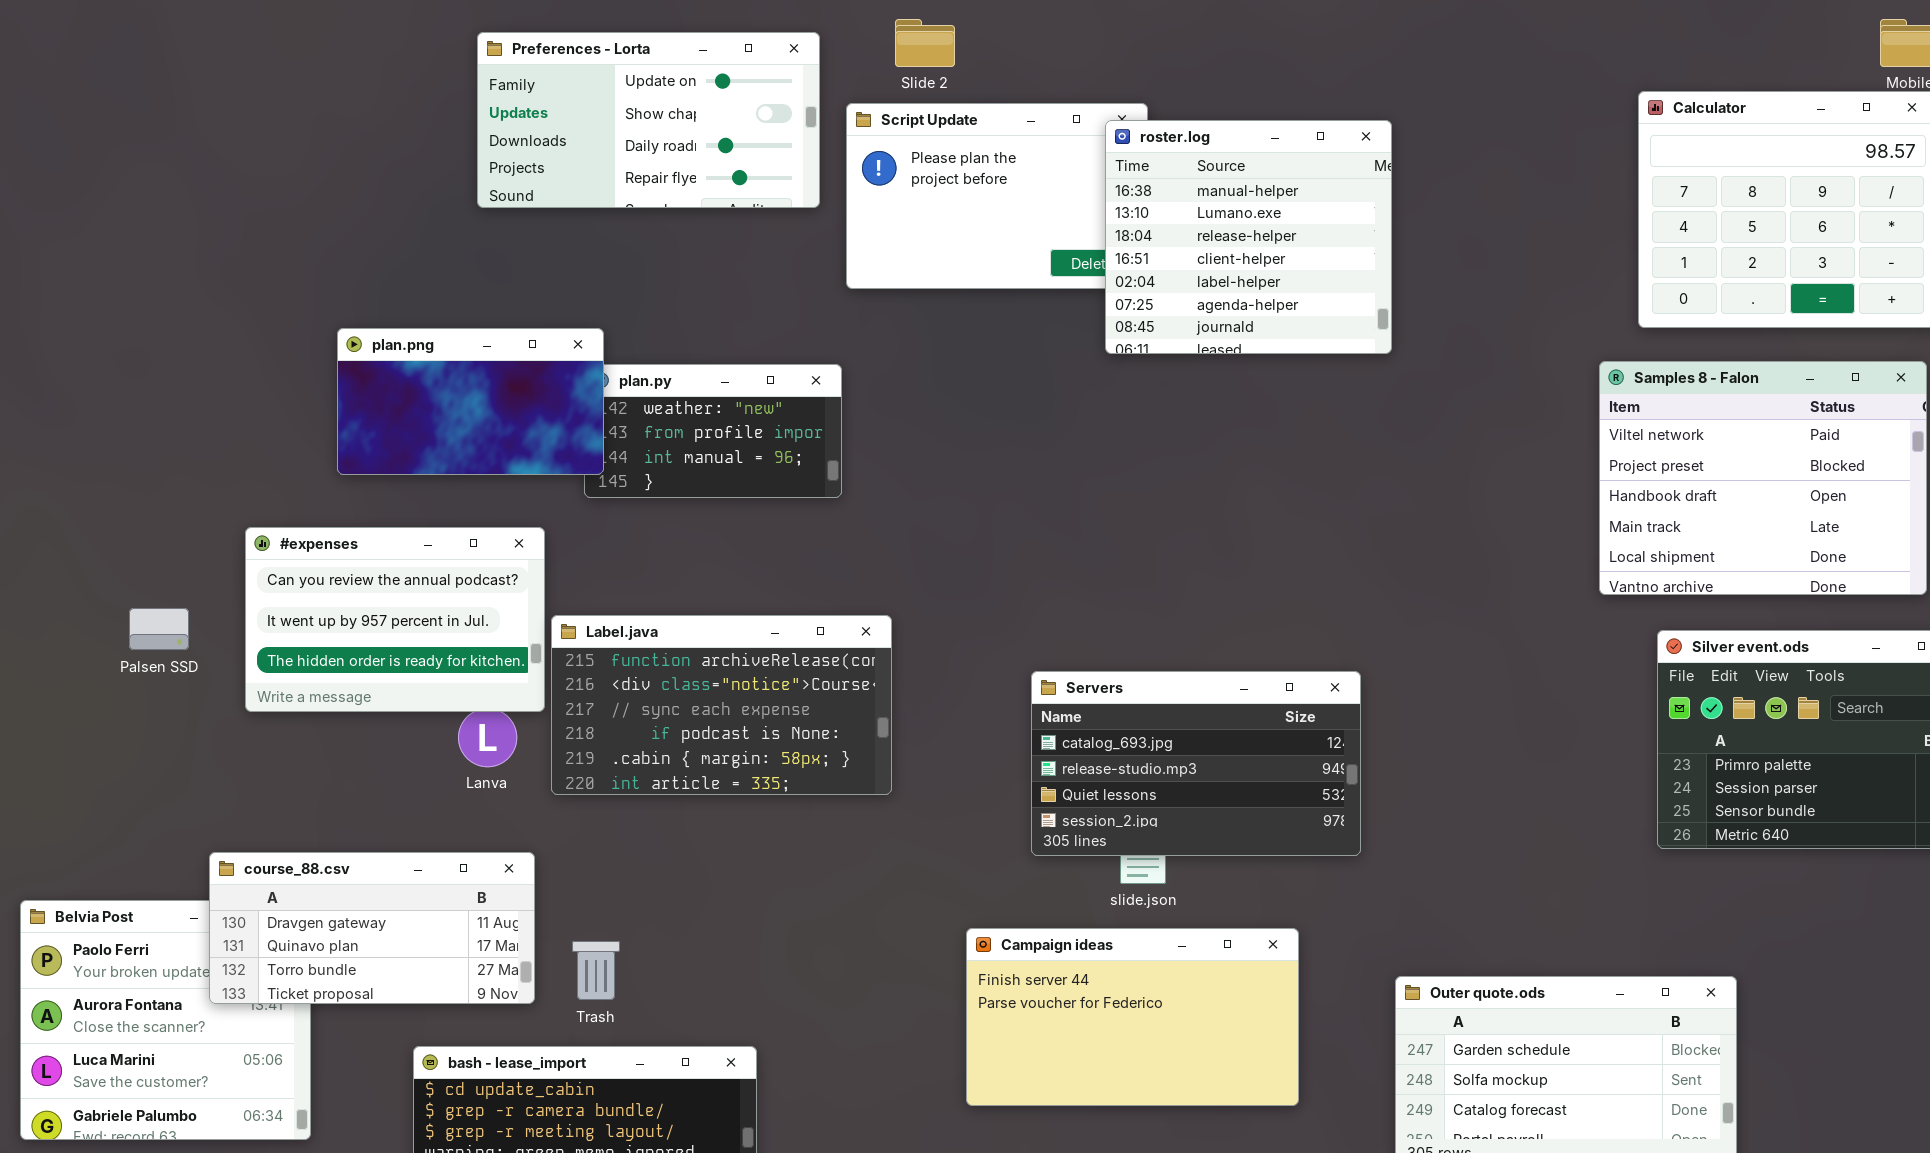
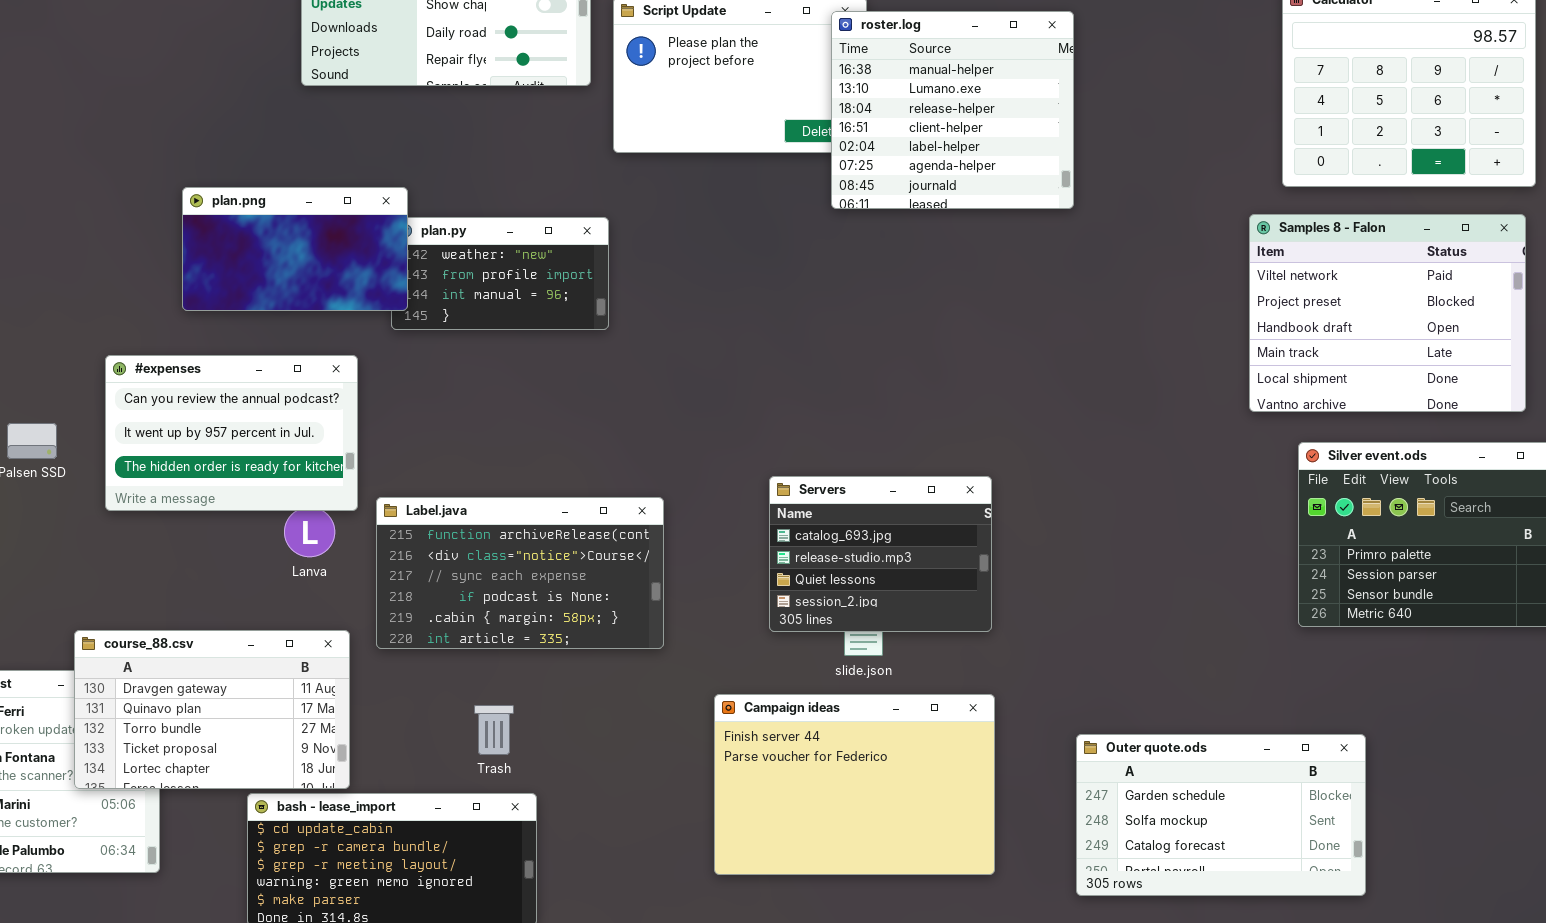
Label.java: [551,615,892,795] -> [376,497,664,649], moved
Servers: [1031,671,1361,856] -> [769,476,992,632], resized
course_88.csv: [209,852,535,1004] -> [74,630,350,789], resized
Campaign ideas: [966,928,1299,1106] -> [714,694,995,875], resized
Trash: [572,941,620,1000] -> [474,705,514,755], moved

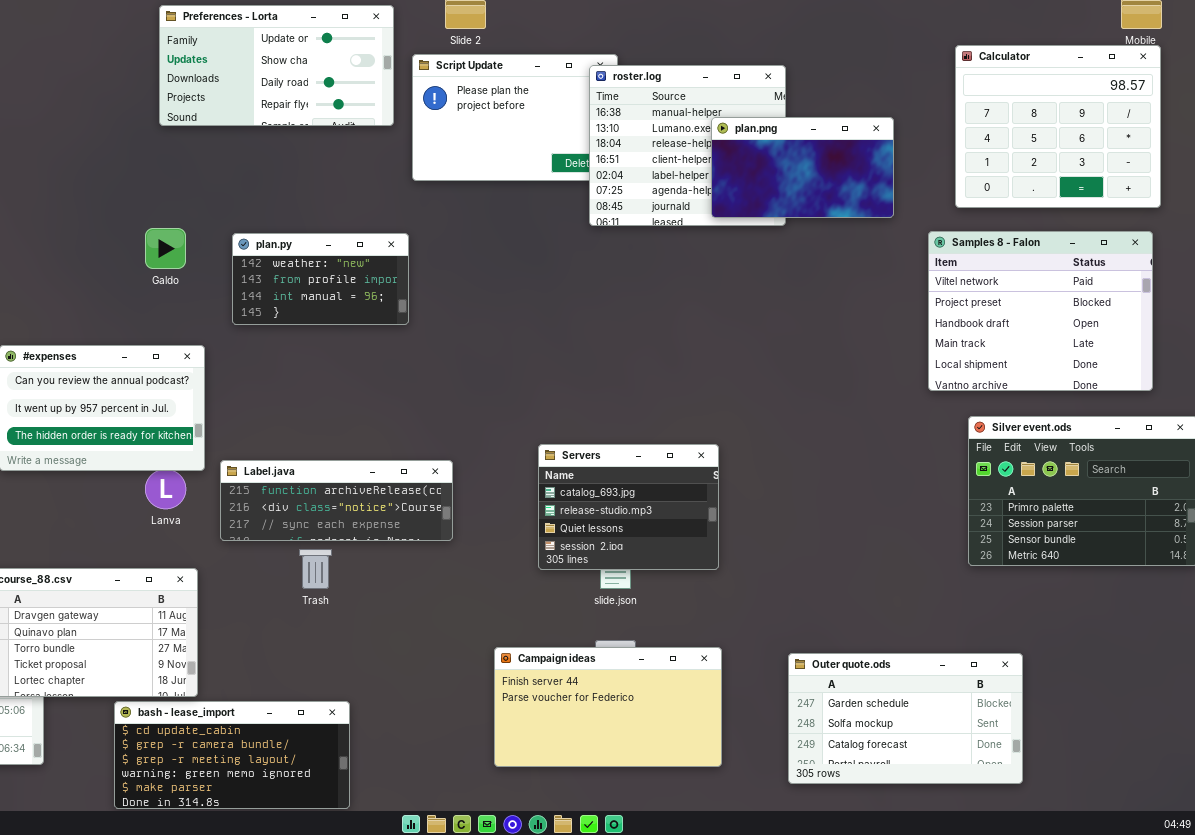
plan.png: [182,187,408,311] -> [711,117,894,218], moved
Label.java: [376,497,664,649] -> [220,460,453,541], resized
Campaign ideas: [714,694,995,875] -> [494,647,722,767], resized
Trash: [474,705,514,755] -> [299,549,332,589], moved

